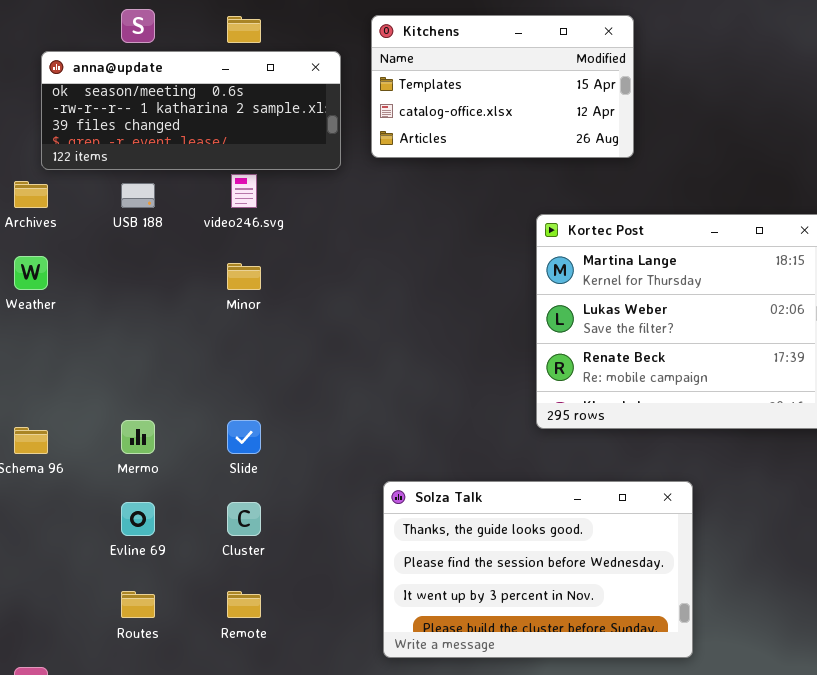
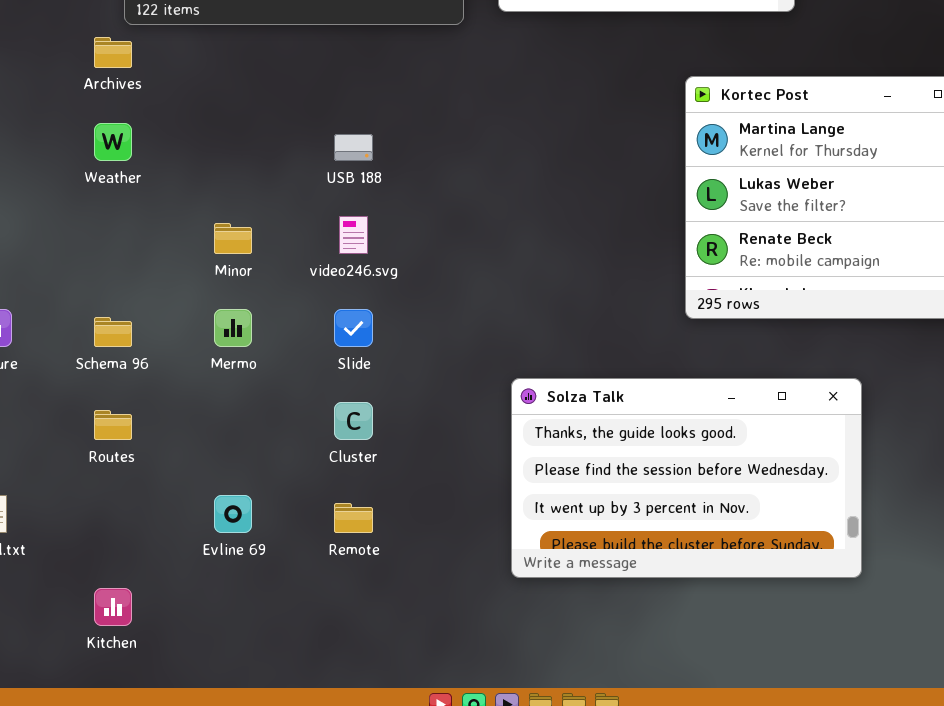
video246.svg: [231,174,257,208] -> [339,216,368,254], moved
USB 188: [121,183,155,208] -> [334,134,373,161], moved
Minor: [227,263,261,290] -> [214,223,252,254], moved
Evline 69: [121,502,155,536] -> [214,495,252,533], moved
Routes: [121,591,155,618] -> [94,410,132,440], moved

